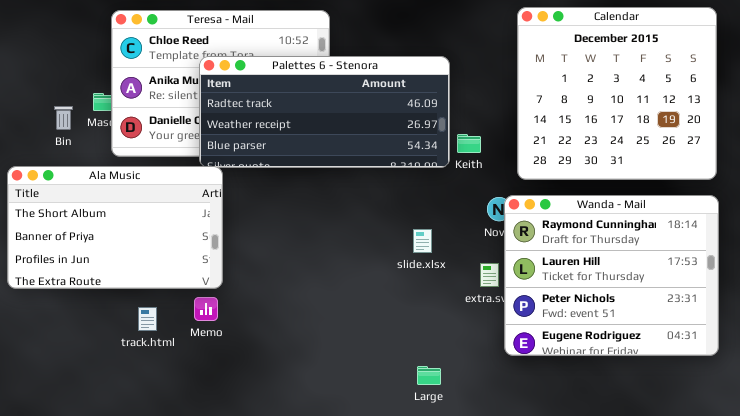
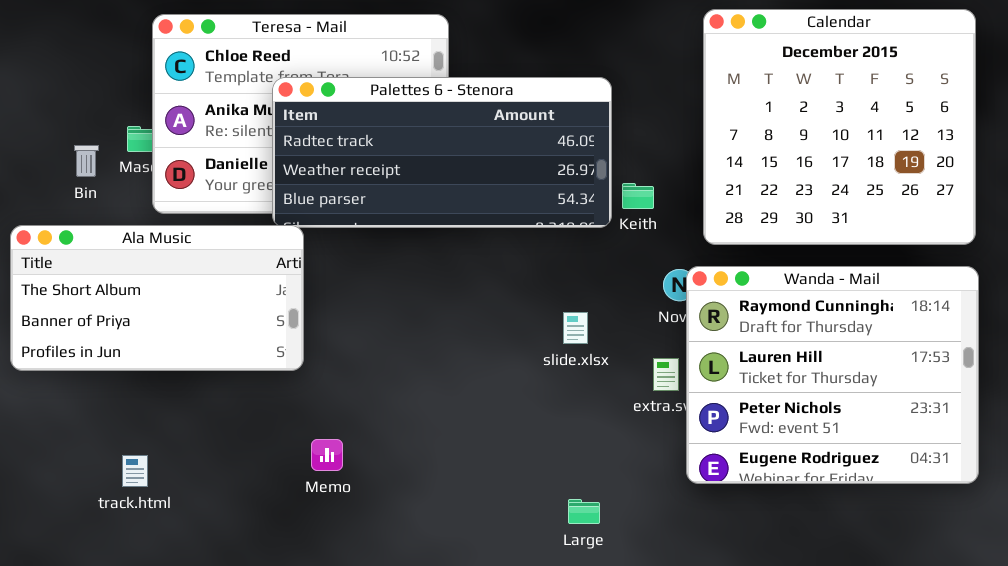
Ala Music: [7,166,223,289] -> [10,225,304,371], resized
Memo: [194,297,218,321] -> [311,439,343,471], moved
track.html: [138,307,157,331] -> [122,455,148,487], moved

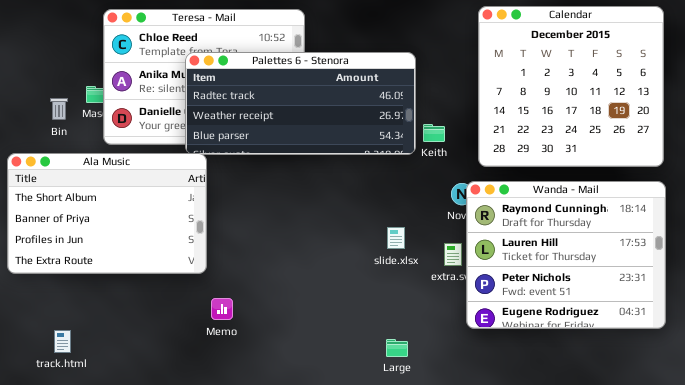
Ala Music: [10,225,304,371] -> [7,153,207,274], resized
slide.xlsx: [563,312,588,344] -> [387,227,405,249], moved
track.html: [122,455,148,487] -> [54,330,71,353], moved

